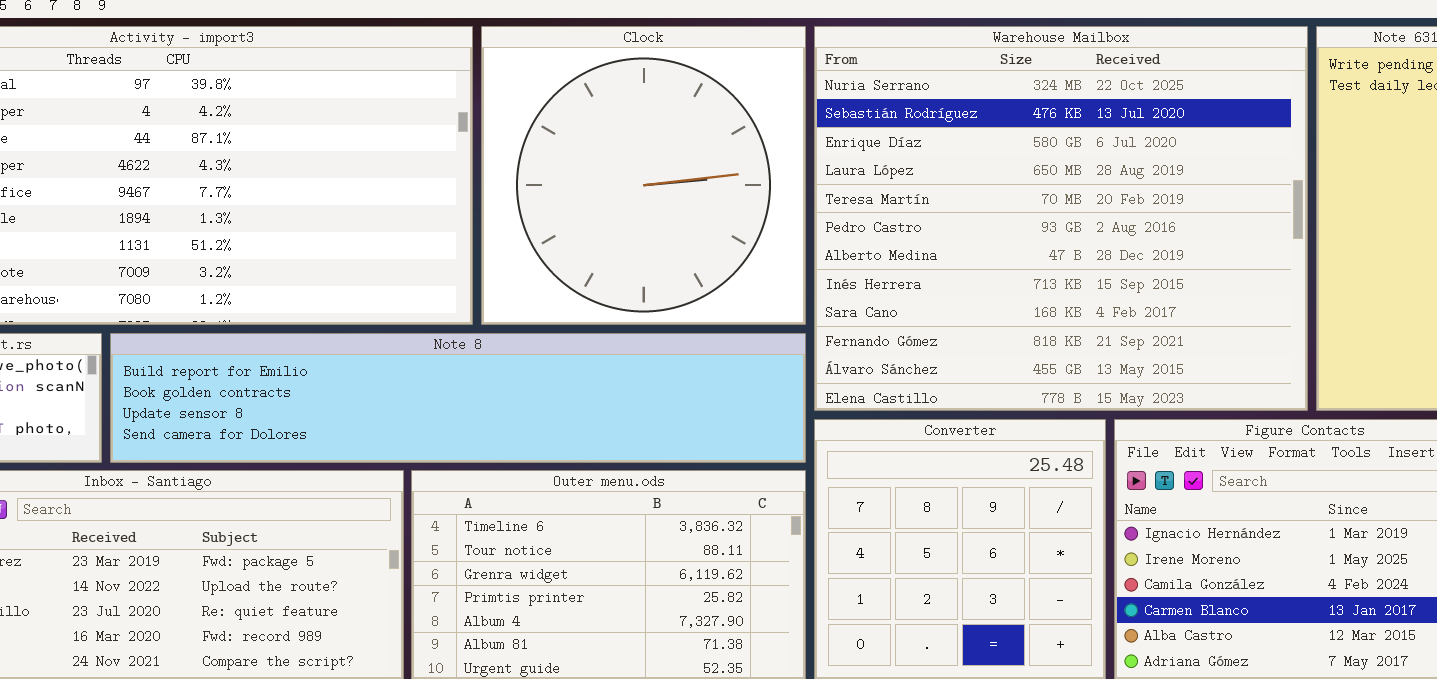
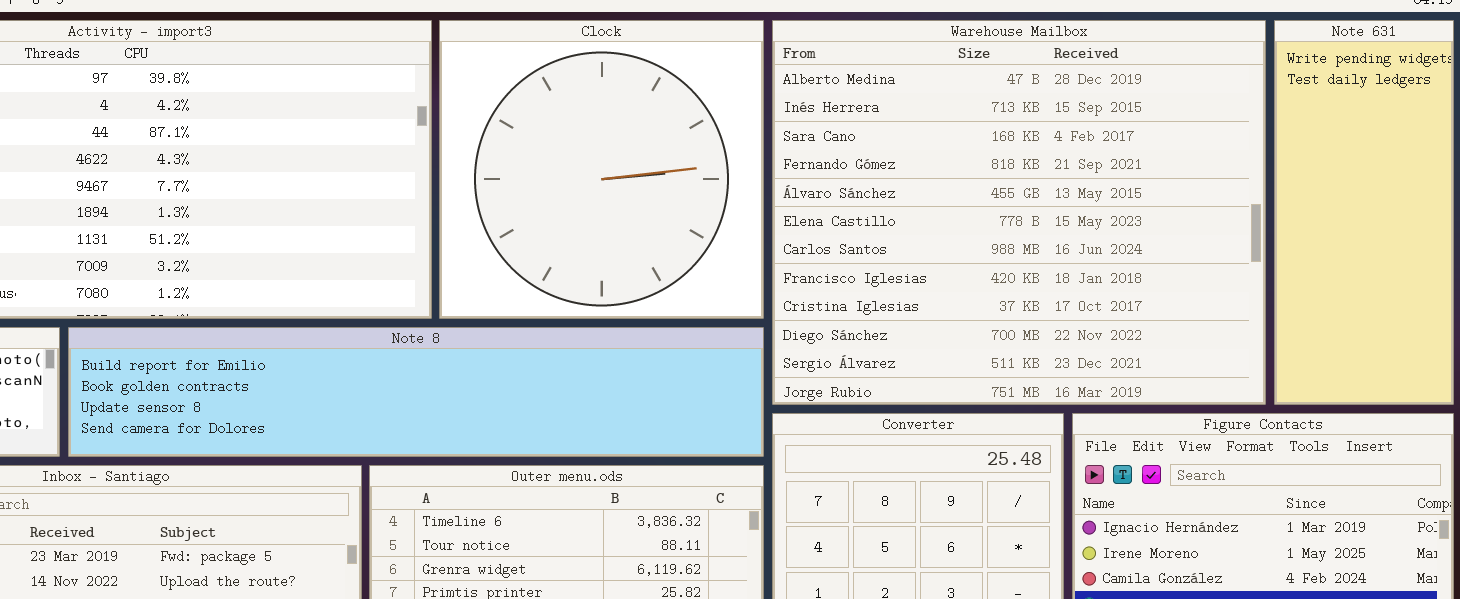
Warehouse Mailbox: [814,26,1308,411] -> [772,20,1266,405], scrolled down 6 rows

